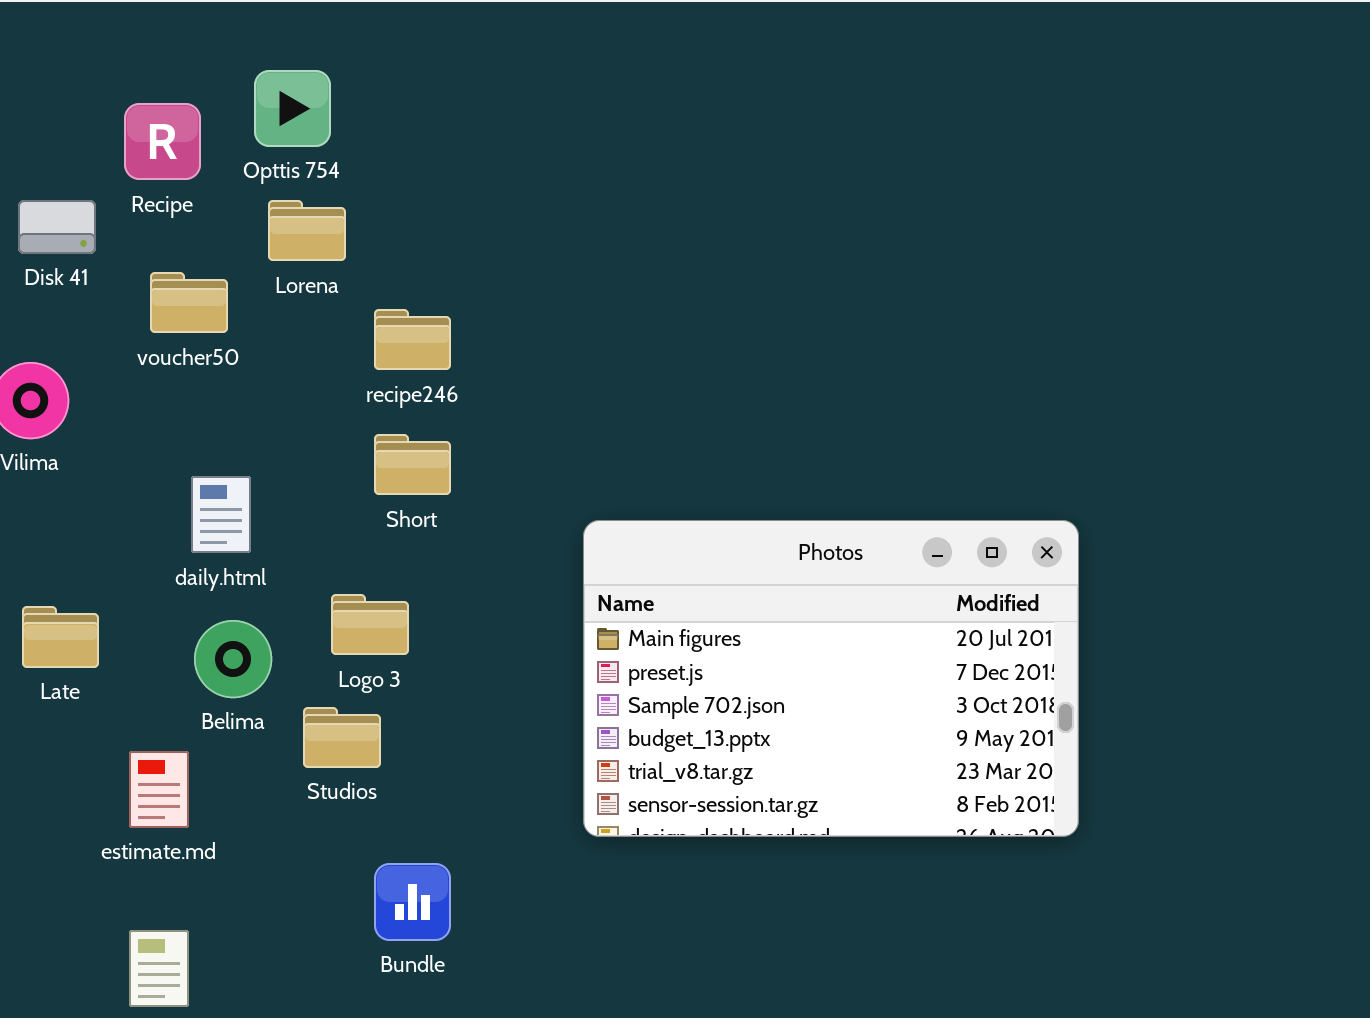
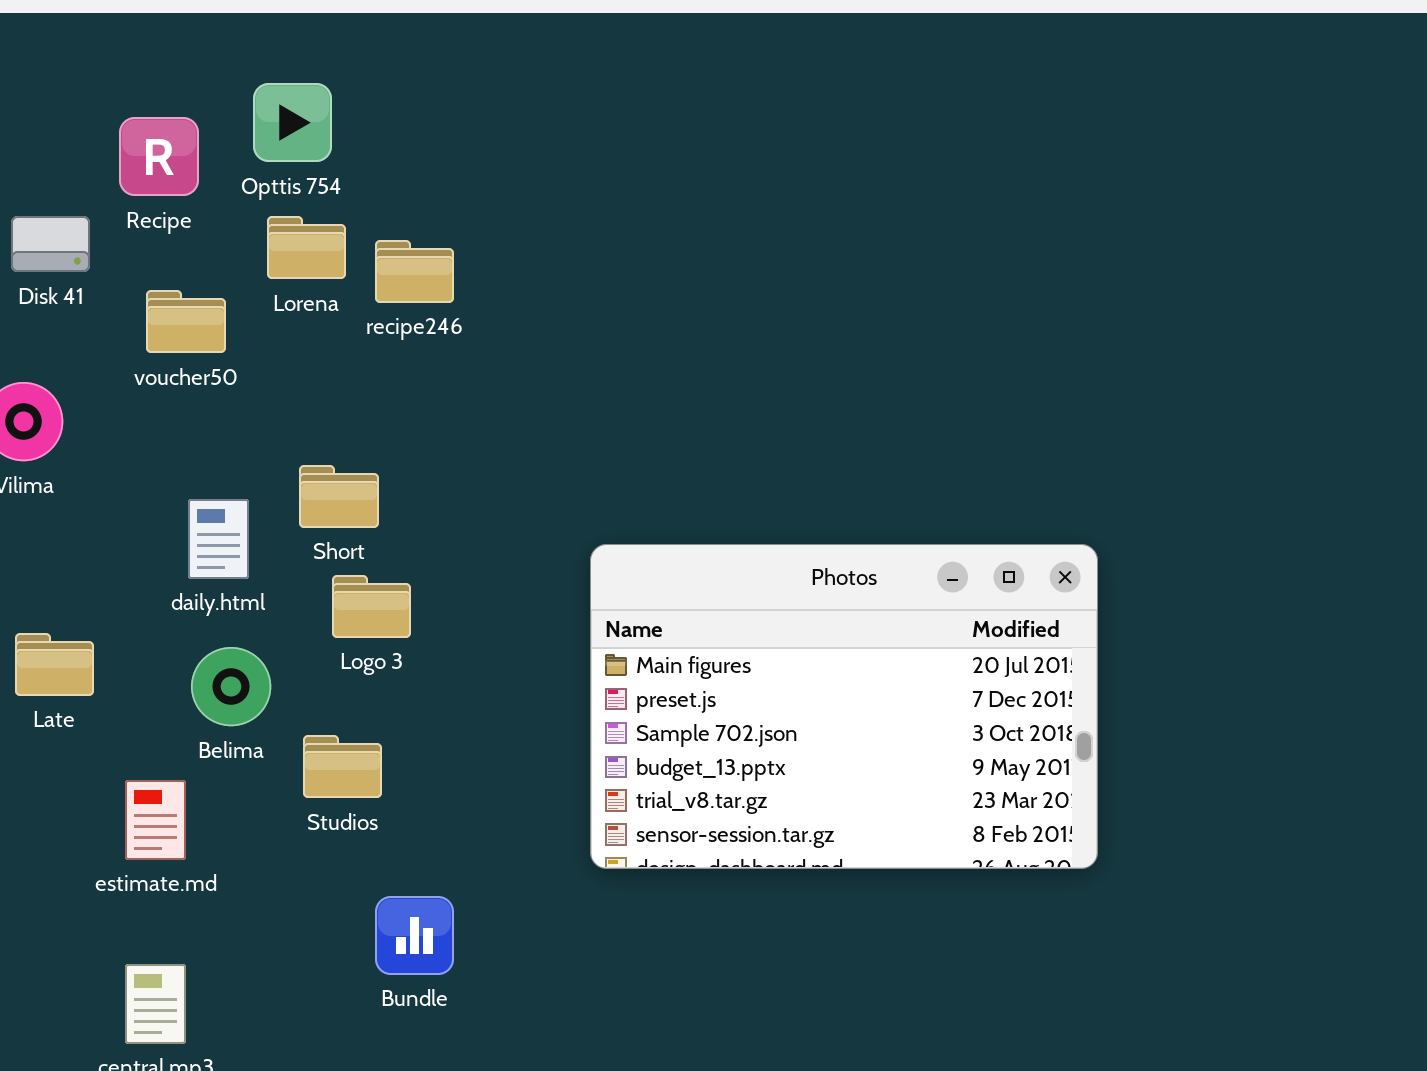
recipe246: [374,309,451,370] -> [375,240,454,303], moved
Short: [374,434,451,495] -> [299,465,379,528], moved
Logo 3: [331,594,409,655] -> [332,575,411,638], moved

